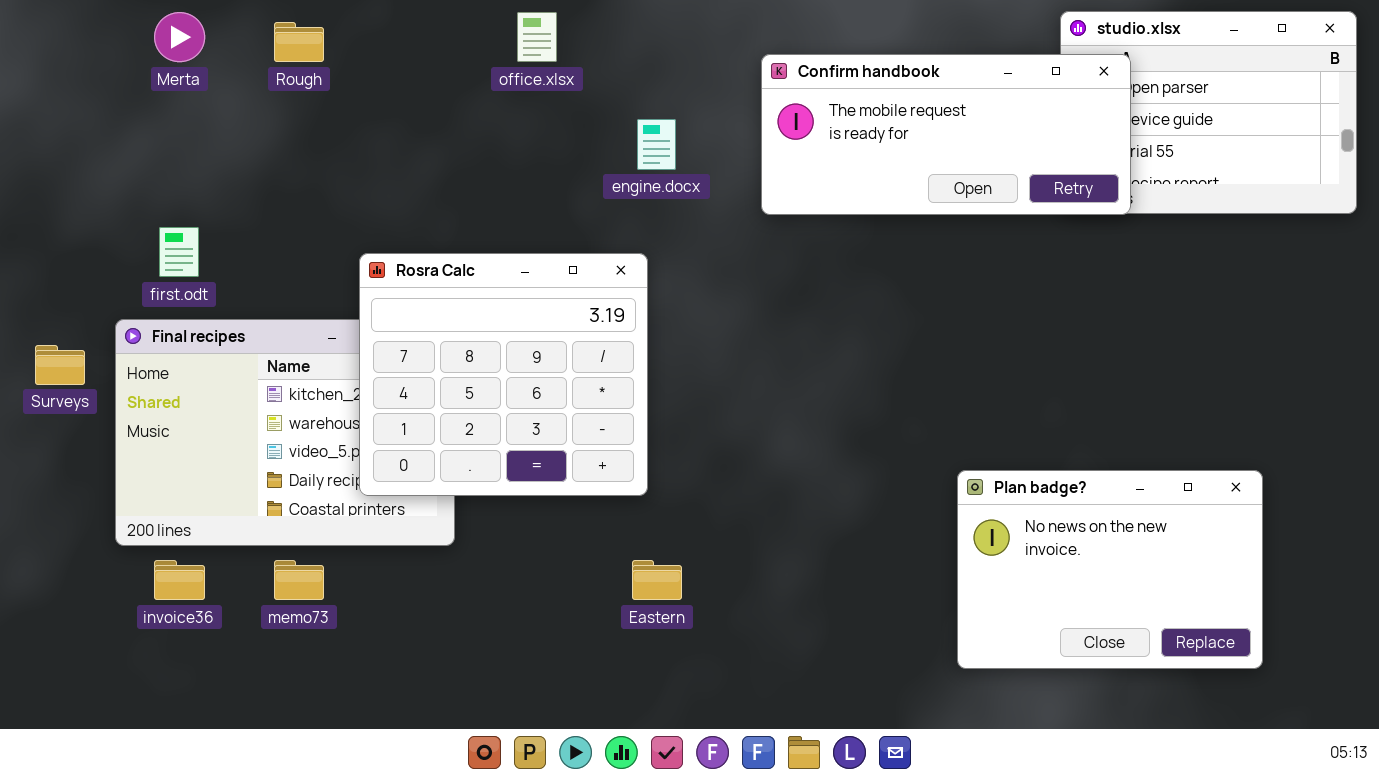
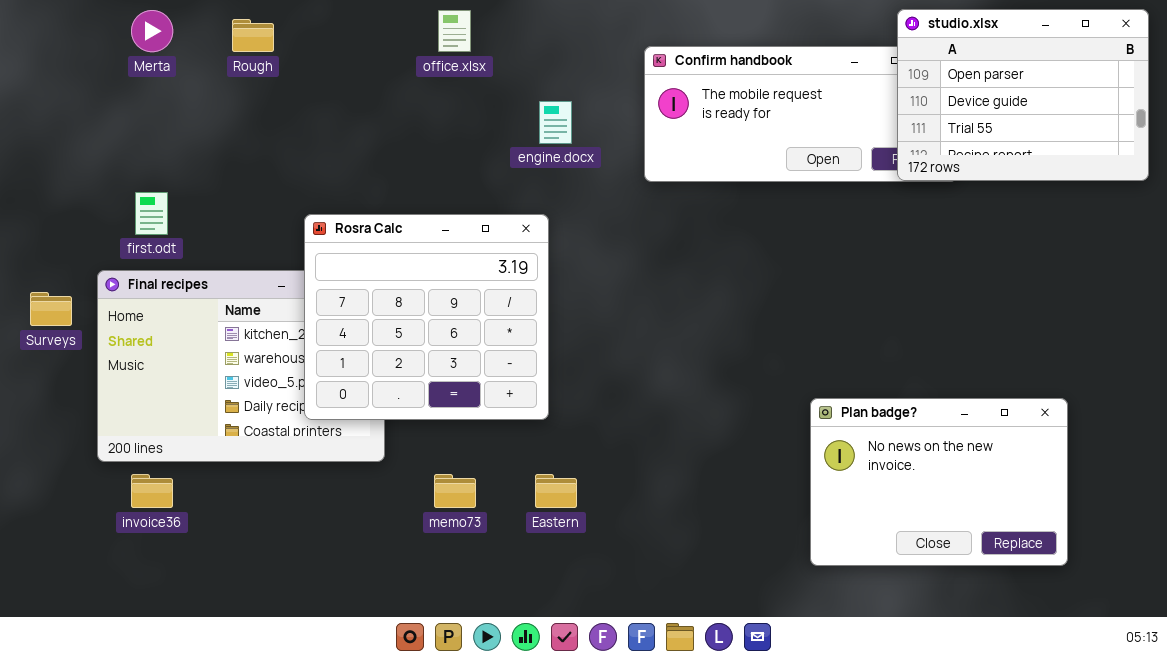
studio.xlsx: [1060,11,1357,214] -> [897,9,1149,181], raised
memo73: [274,560,324,600] -> [434,474,476,508], moved

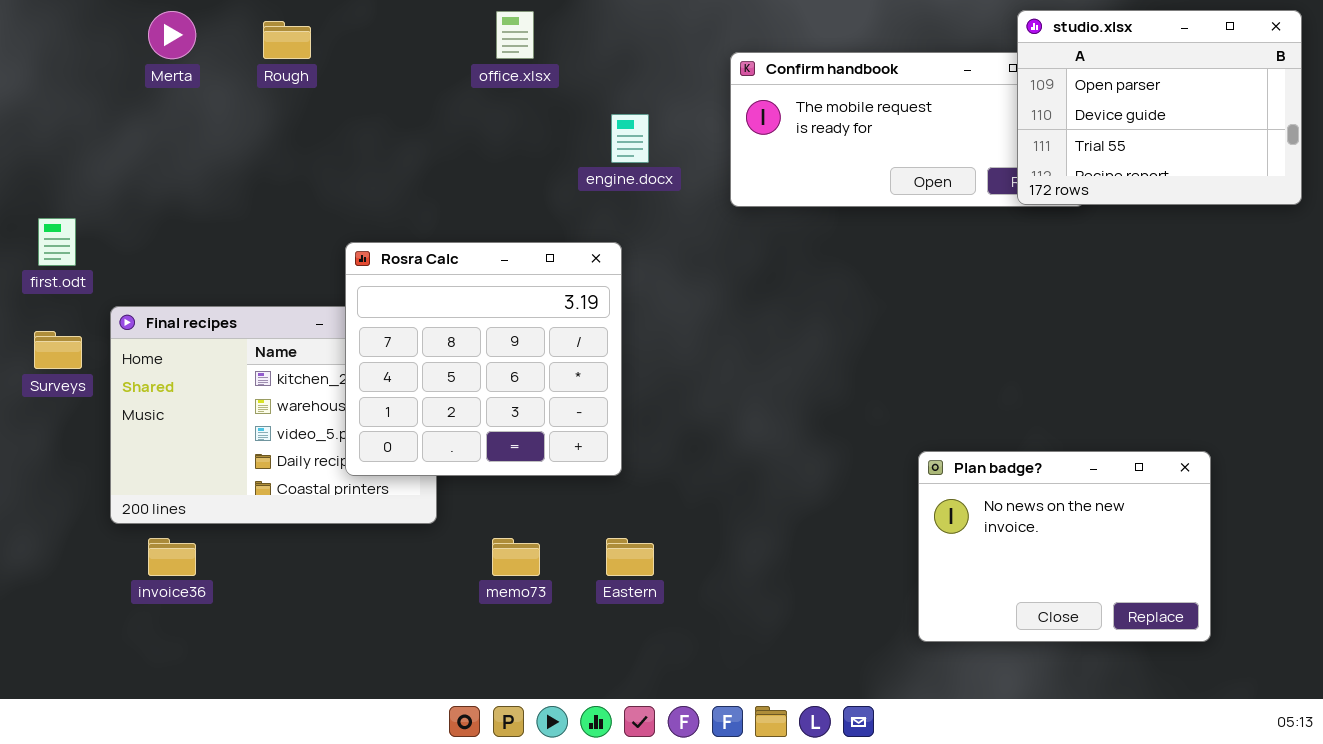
first.odt: [135,192,168,235] -> [38,218,76,266], moved

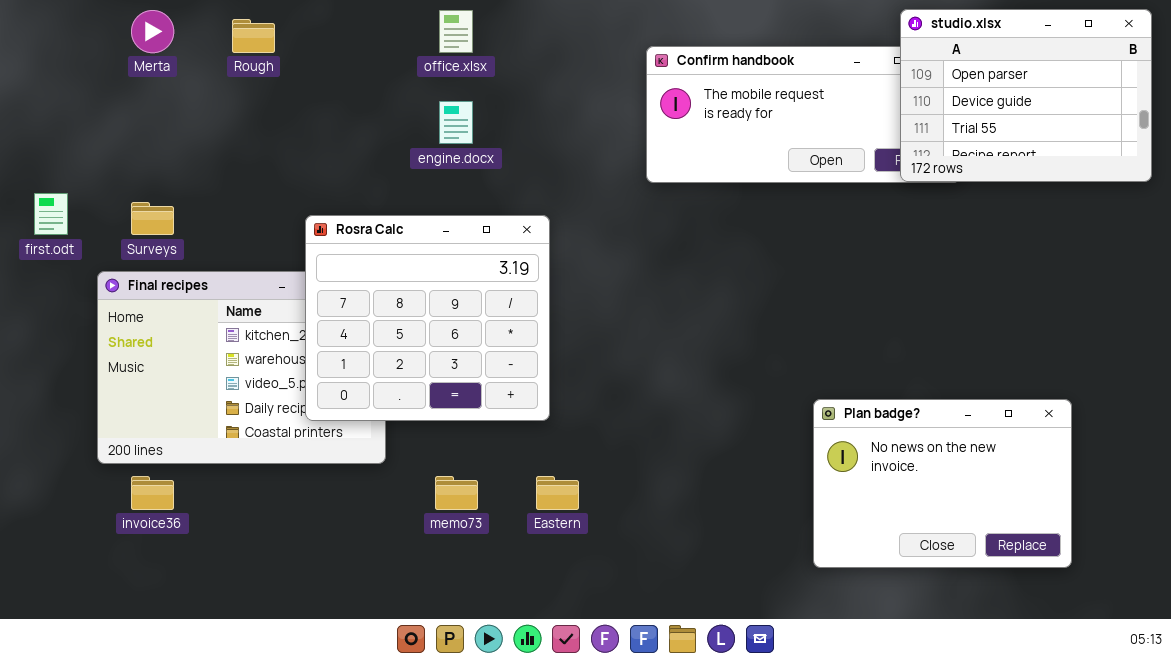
engine.docx: [611,114,649,163] -> [439,101,473,144], moved
Surveys: [34,331,82,369] -> [131,202,174,235], moved

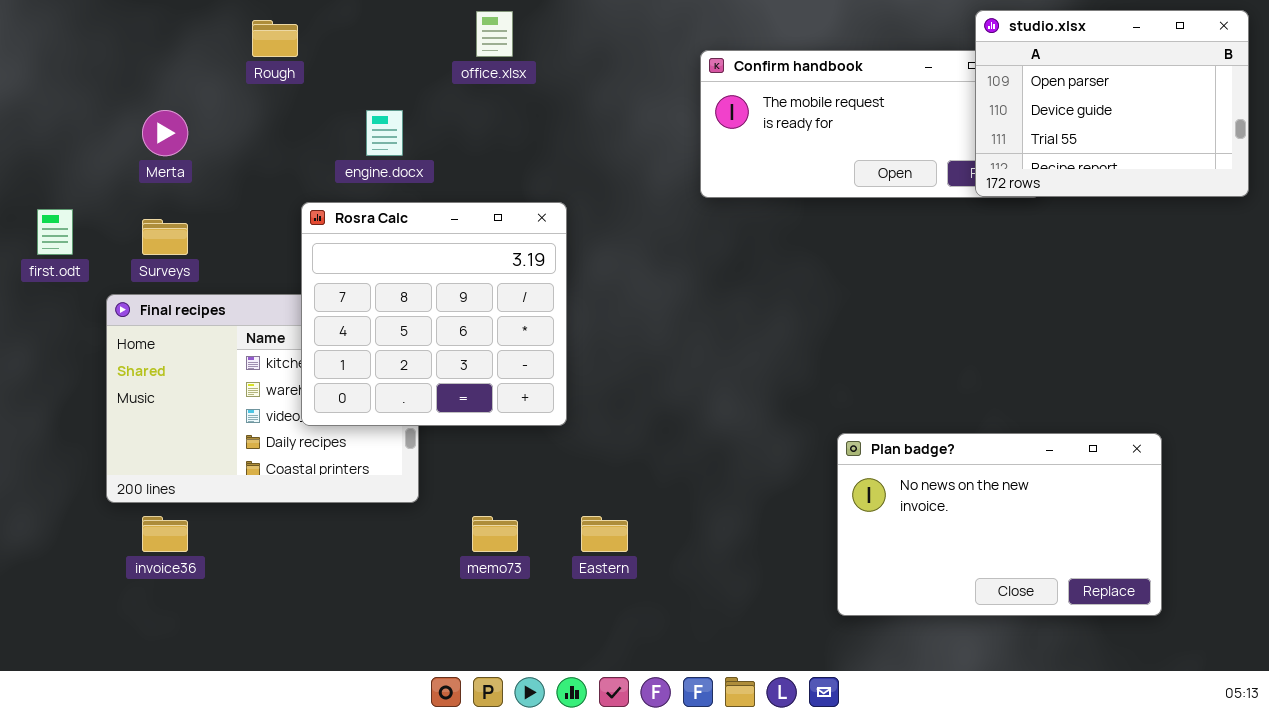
Merta: [131,10,174,53] -> [142,110,188,156], moved
engine.docx: [439,101,473,144] -> [366,110,403,156], moved
Rosra Calc: [305,215,550,421] -> [301,202,567,426], moved
Plan badge?: [813,399,1072,568] -> [837,433,1162,616], resized

